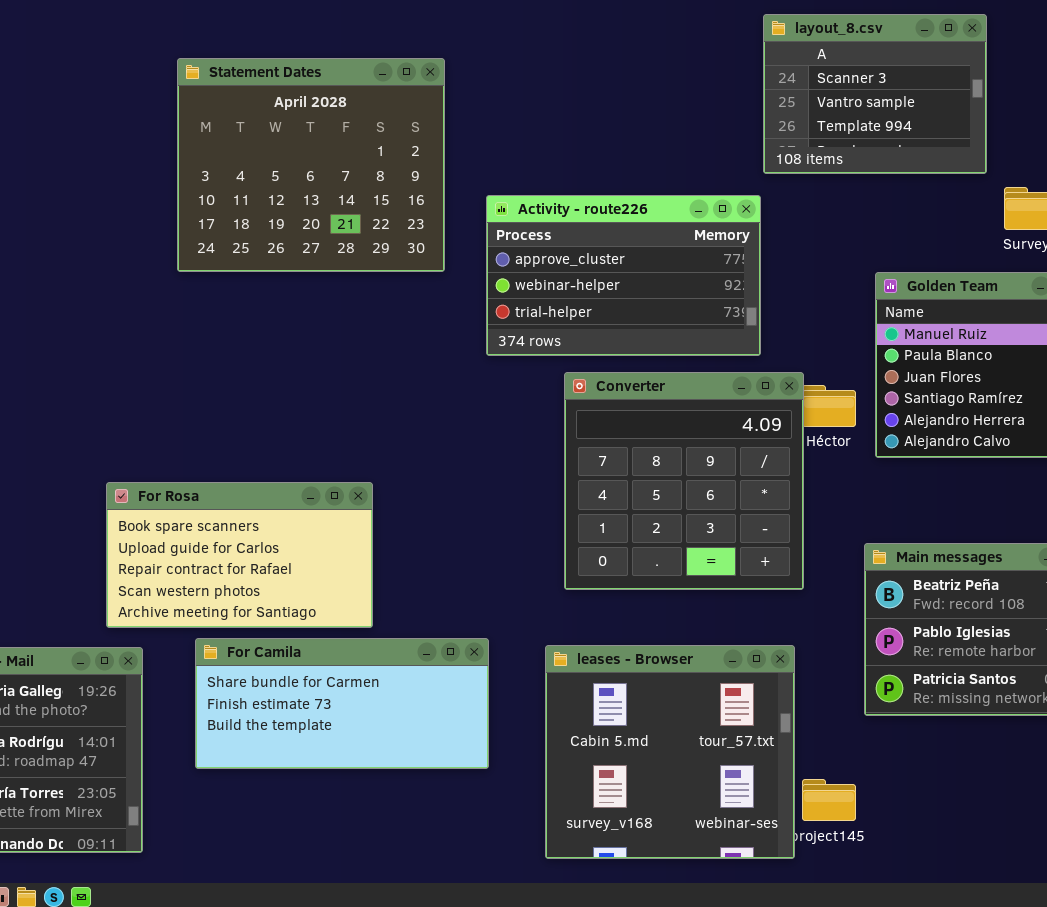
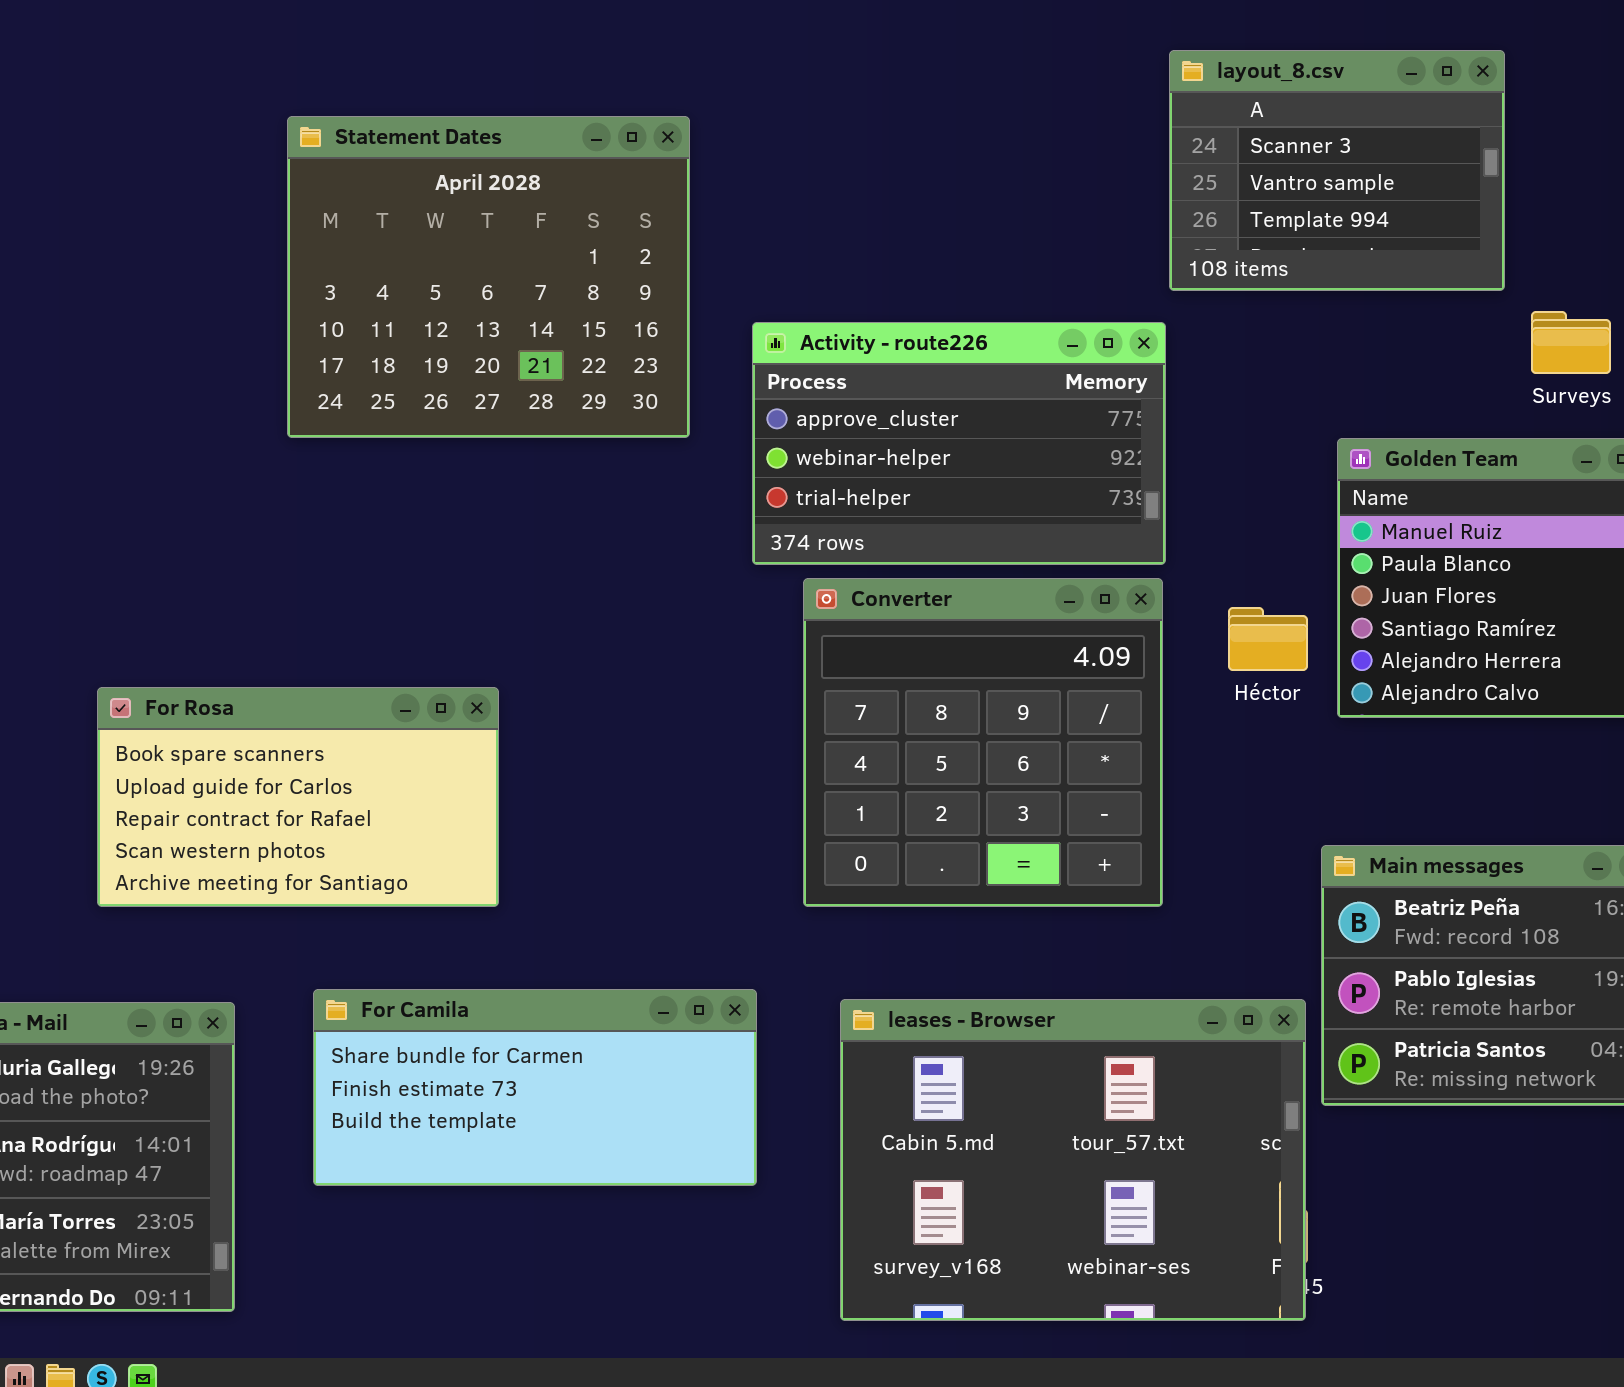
Converter: [564,372,804,590] -> [803,578,1163,907], moved
For Rosa: [106,482,373,628] -> [97,687,499,907], moved
leases - Browser: [545,645,795,859] -> [840,999,1306,1321], resized

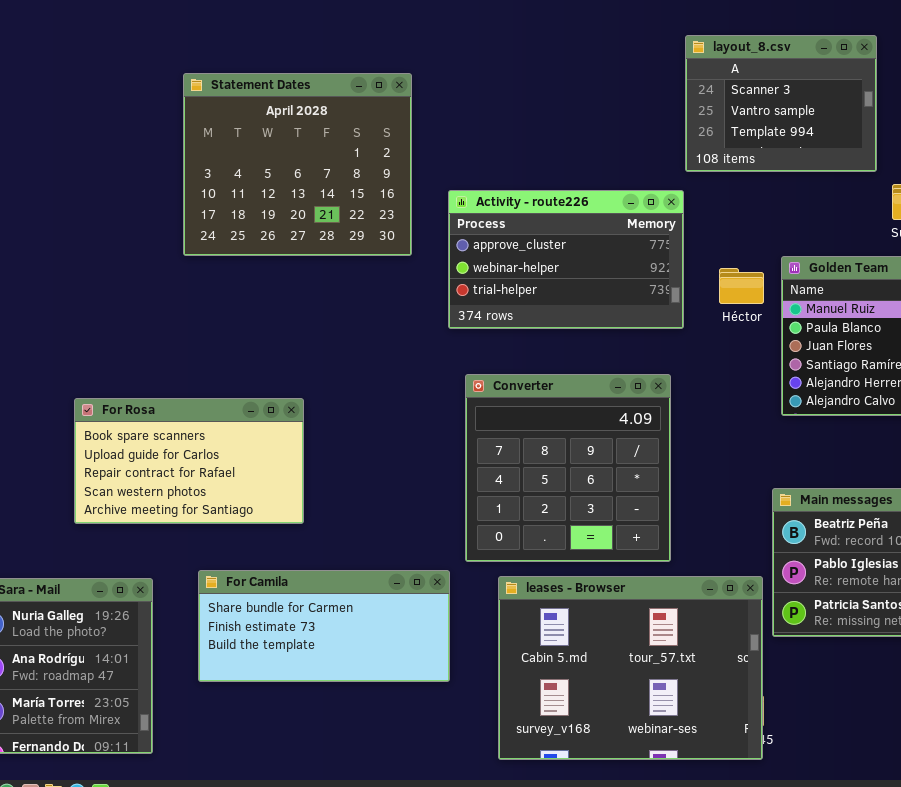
Converter: [803,578,1163,907] -> [465,374,671,562], moved
Héctor: [1228,607,1308,671] -> [719,268,764,304], moved

